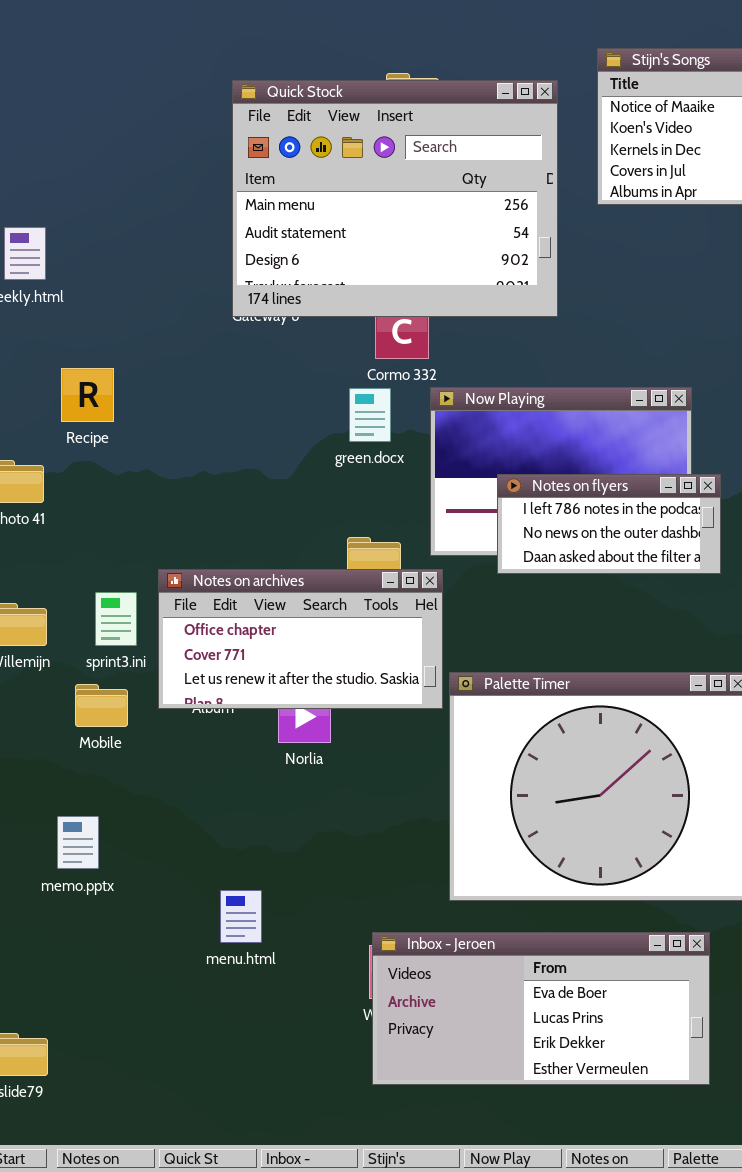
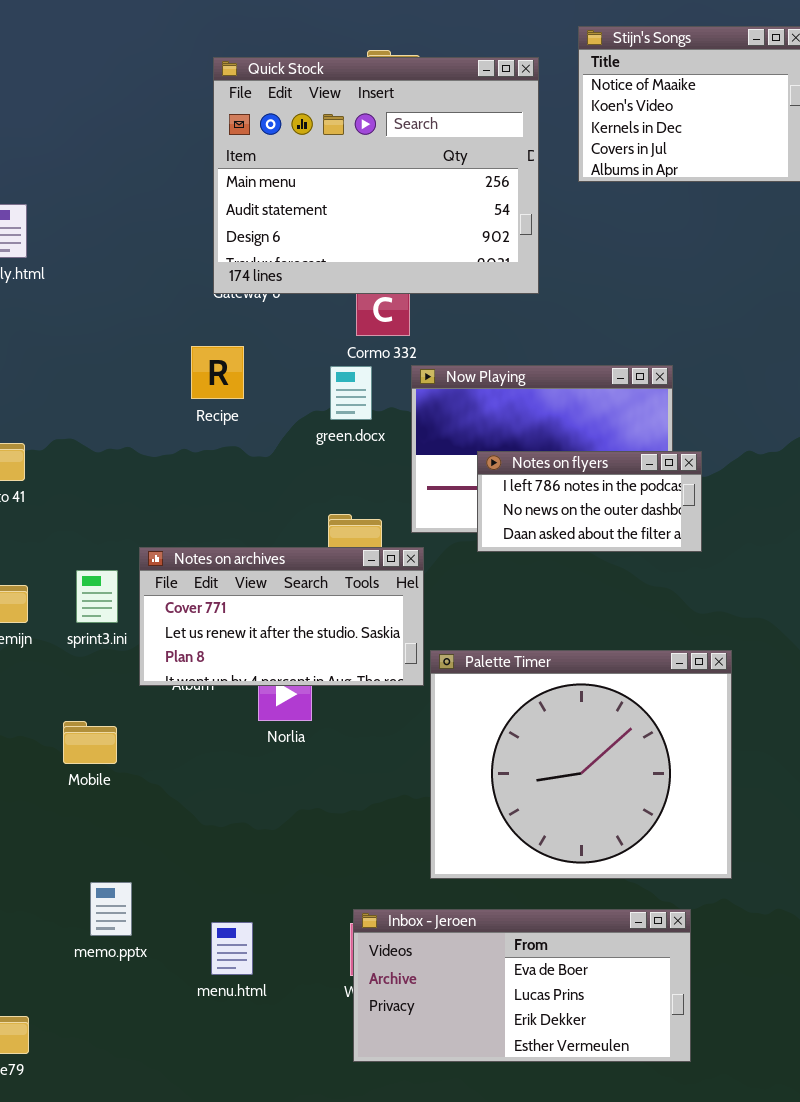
Recipe: [61,368,114,422] -> [191,346,244,399], moved
Notes on archives: [158,569,443,709] -> [139,547,424,686], scrolled down 1 row
Mobile: [75,684,128,727] -> [63,721,117,764], moved
memo.pptx: [57,816,99,869] -> [90,882,132,936], moved
menu.html: [220,890,262,943] -> [211,922,253,975], moved

